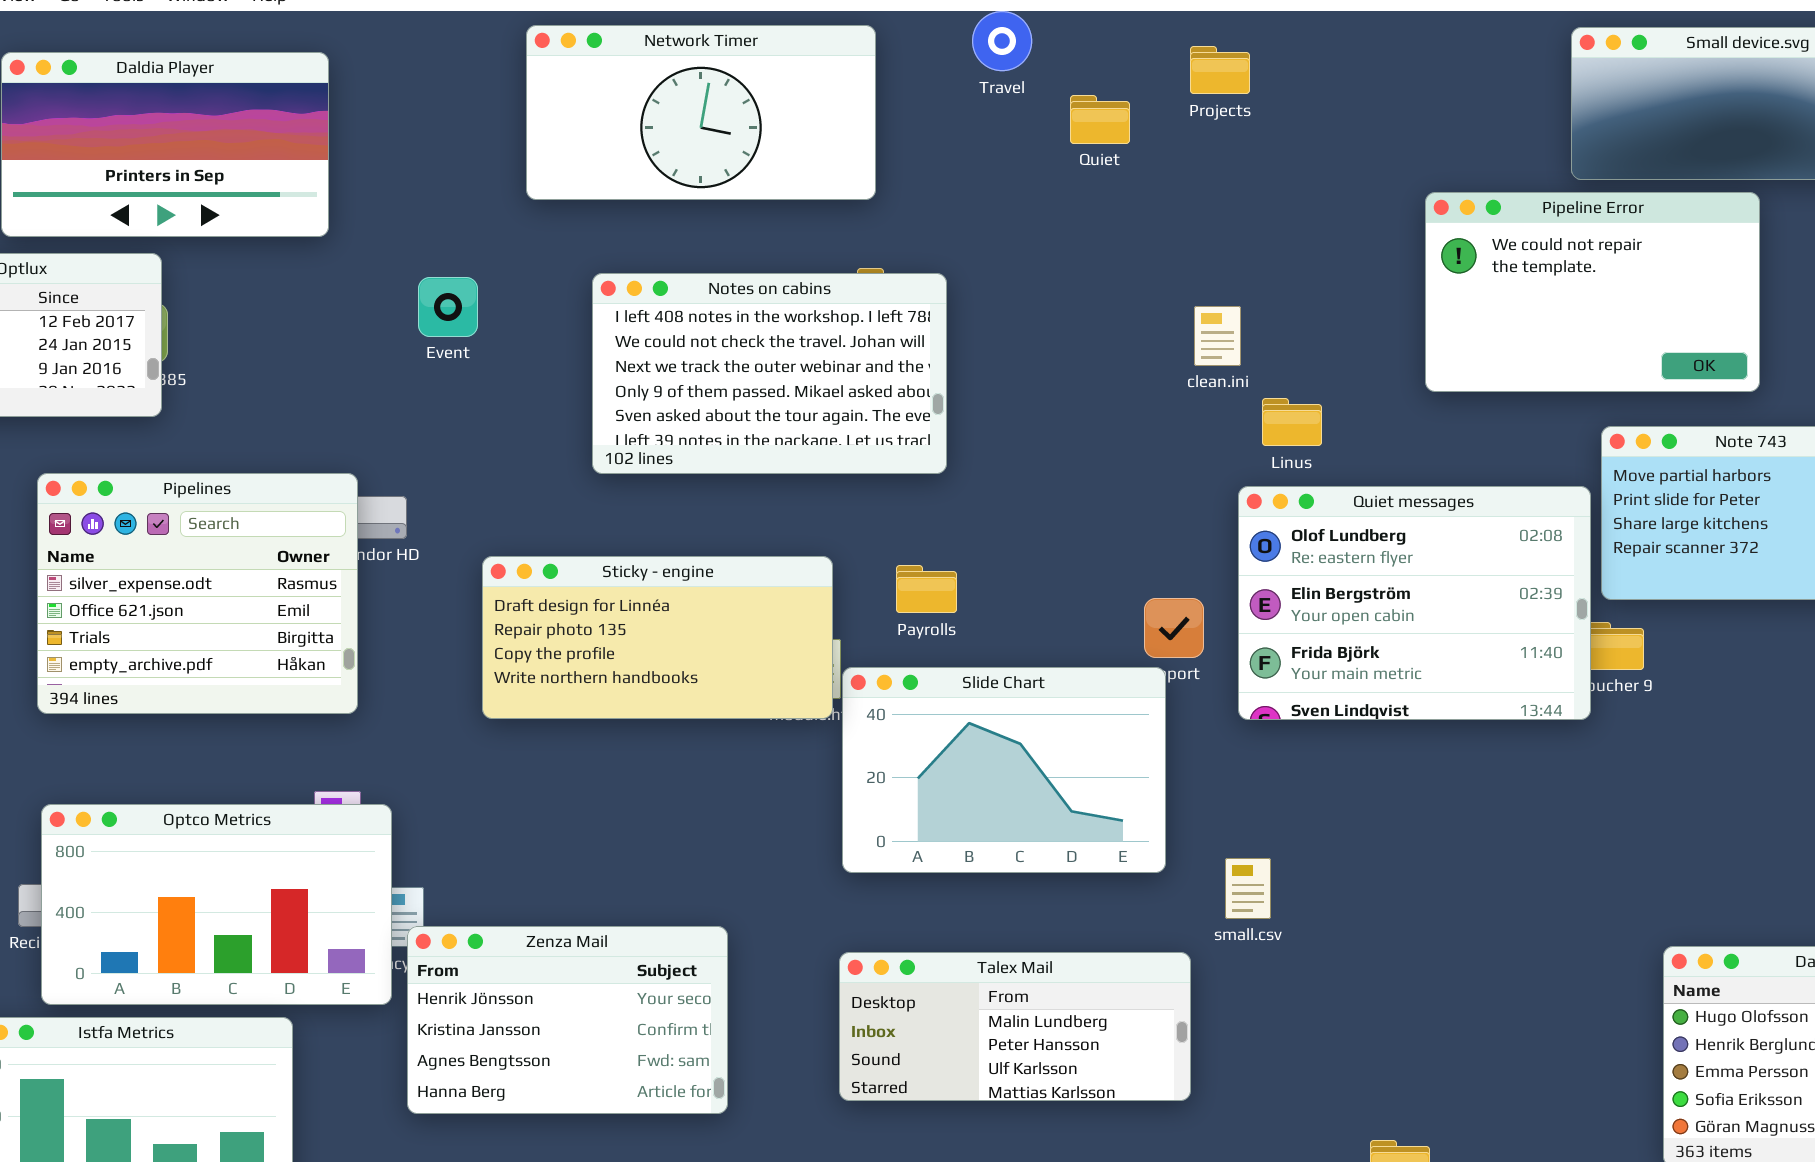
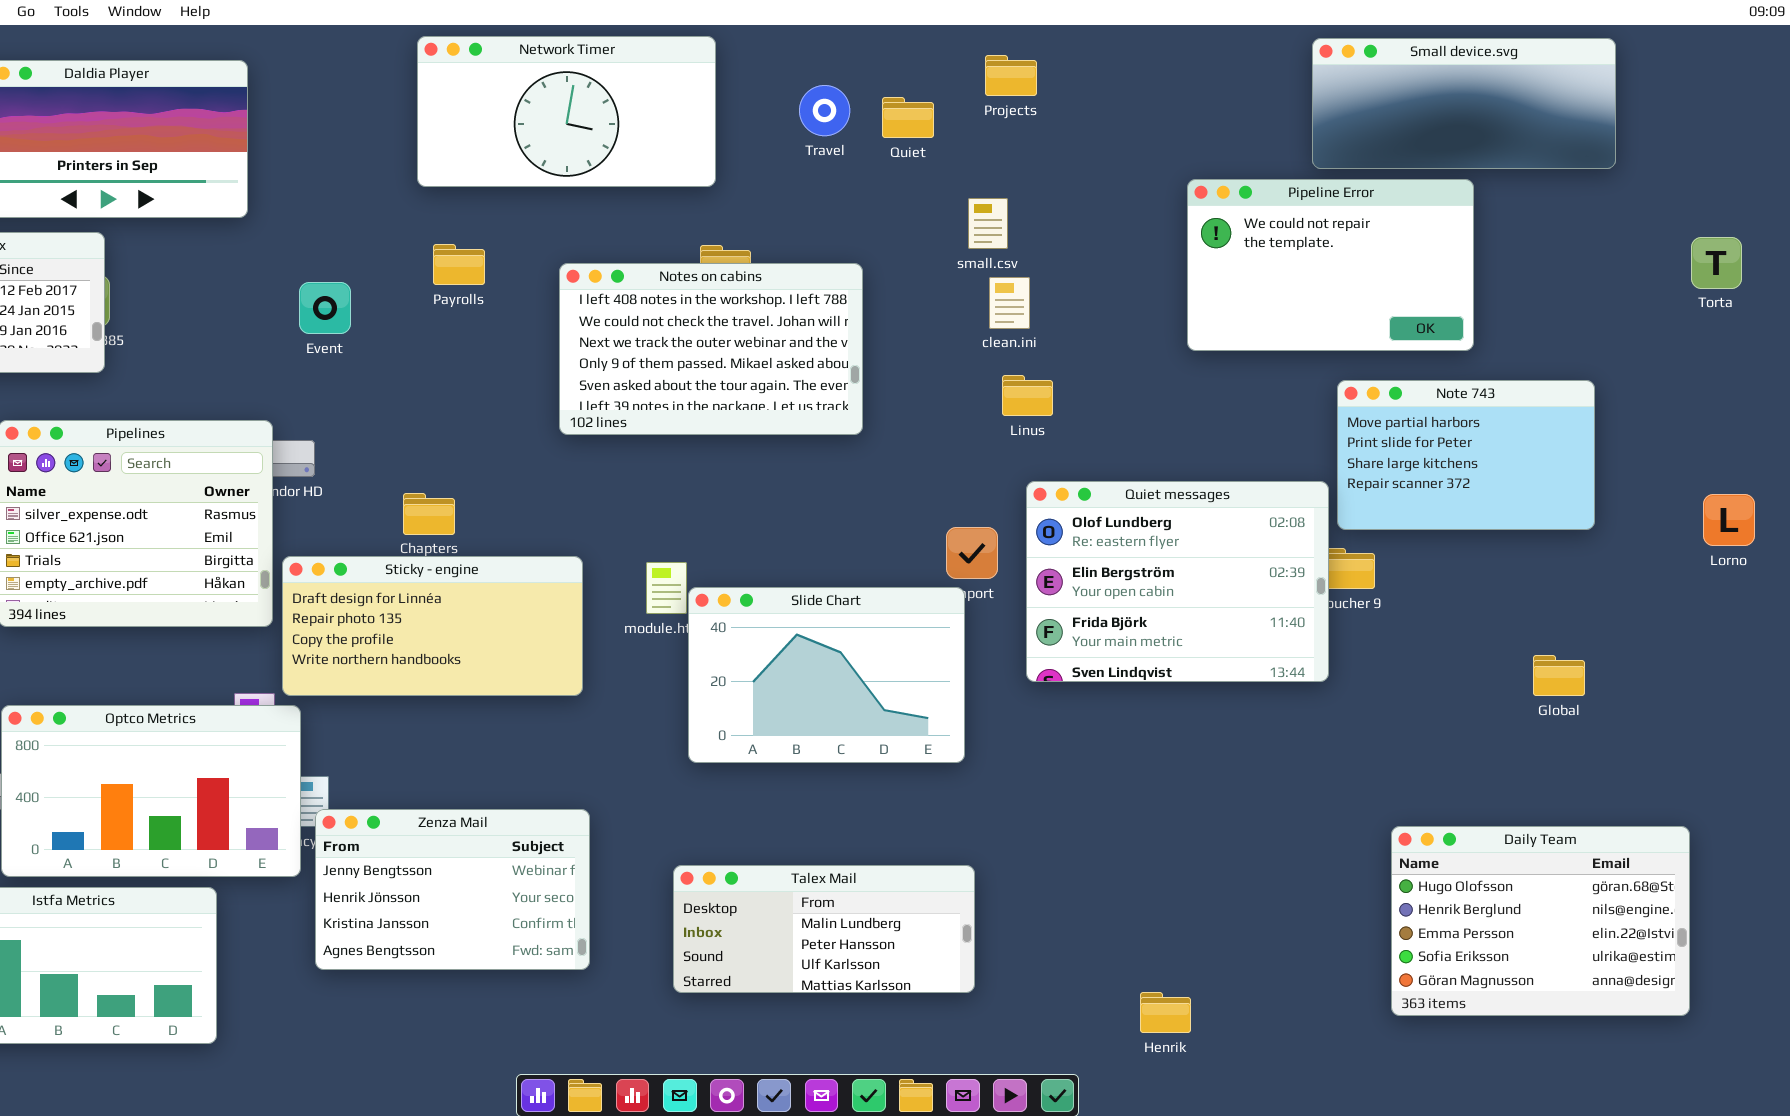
Travel: [972,11,1032,71] -> [799,85,850,136], moved
Notes on cabins: [592,273,947,474] -> [559,263,863,435], moved
Event: [418,277,478,337] -> [299,282,351,334], moved
Linus: [1262,398,1322,446] -> [1002,375,1053,416], moved
Quiet messages: [1238,486,1591,720] -> [1026,481,1329,682], moved
Sticky - engine: [482,556,833,719] -> [282,556,583,696], moved
Payrolls: [896,565,957,613] -> [433,244,485,285], moved
small.csv: [1225,858,1271,919] -> [968,198,1008,249], moved
Zenza Mail: [407,926,728,1114] -> [315,809,590,970], scrolled up 1 row
Talex Mail: [839,952,1191,1101] -> [673,865,975,993], moved

